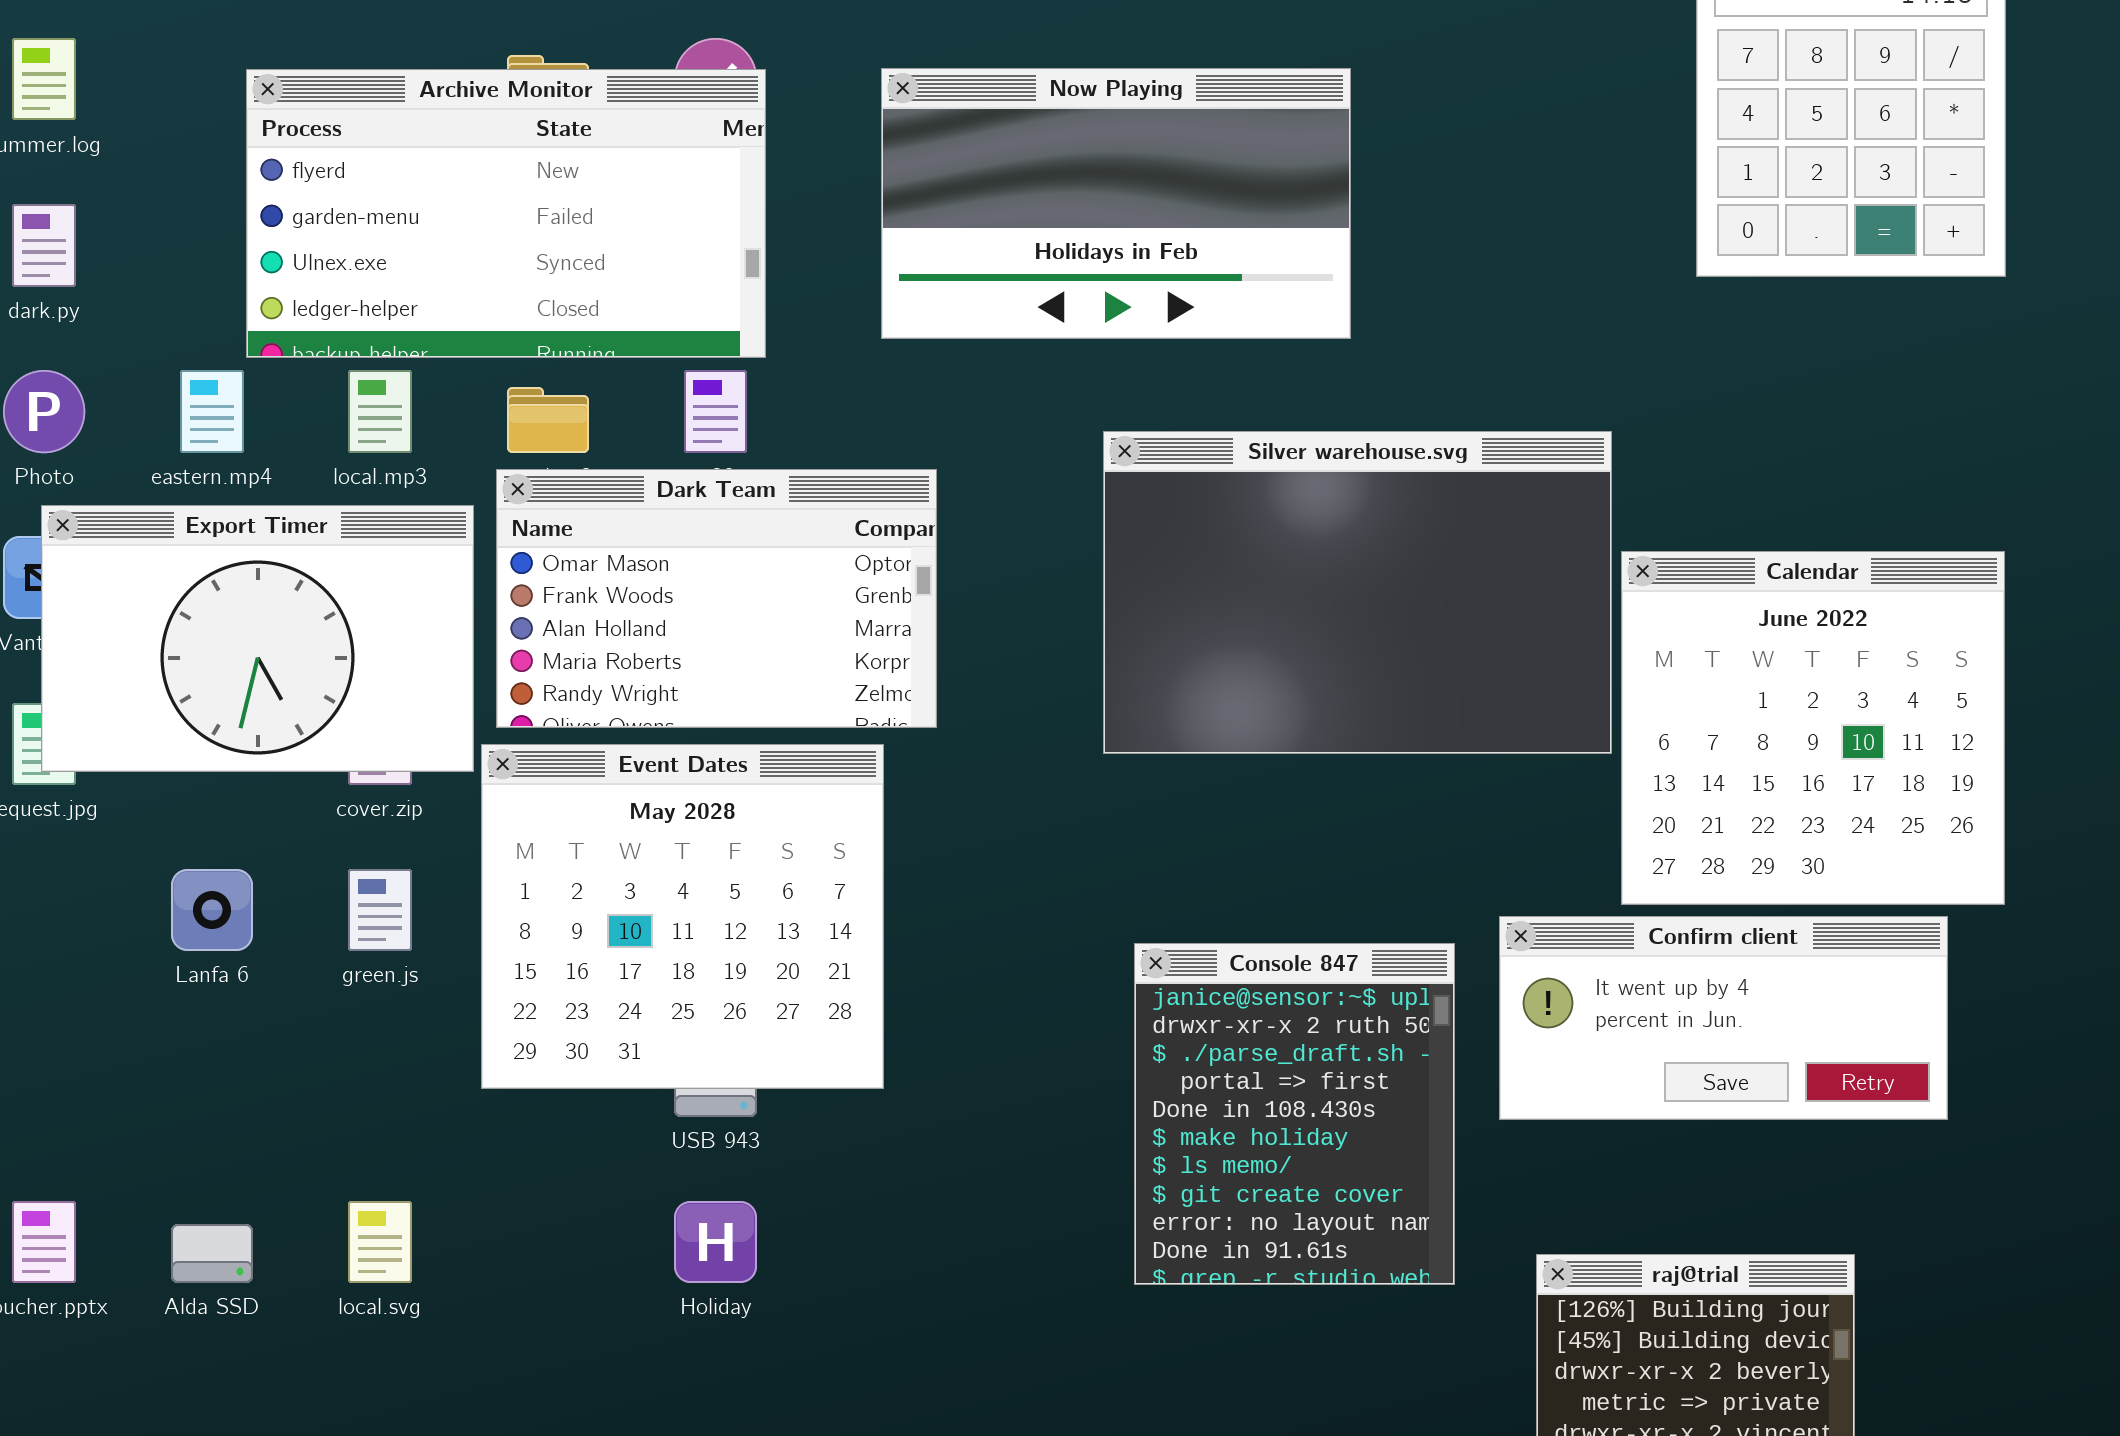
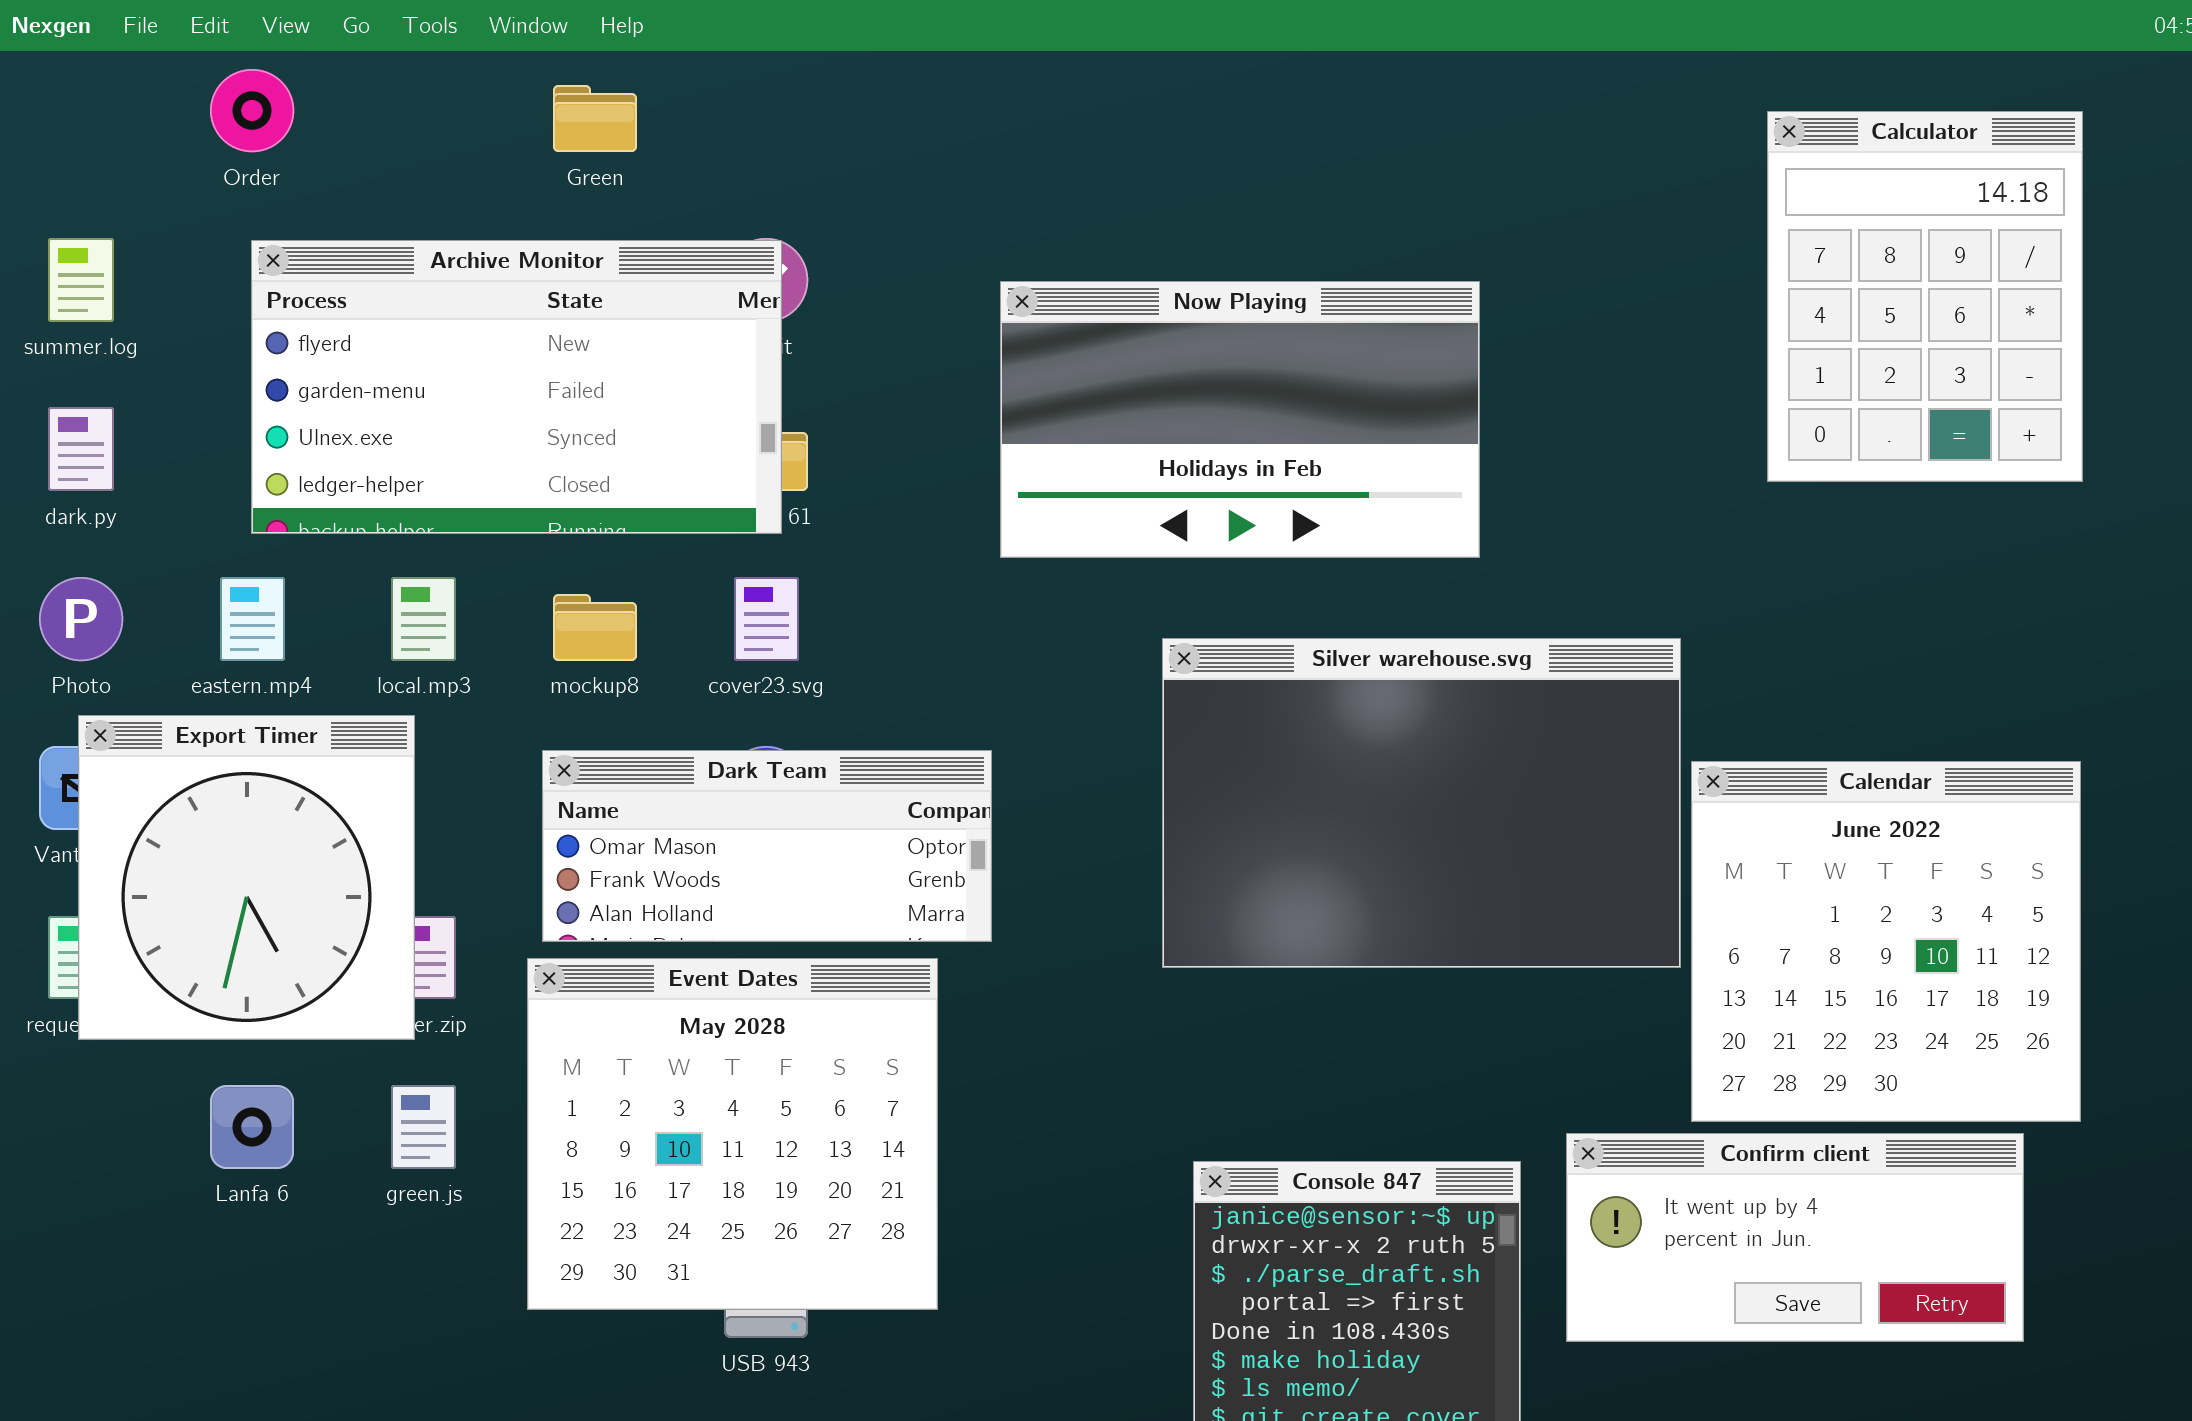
Now Playing: [881,68,1351,339] -> [1000,281,1480,558], moved
Archive Monitor: [246,69,766,358] -> [251,240,782,534], moved
Dark Team: [496,469,937,728] -> [542,750,992,942], resized
Export Timer: [41,505,474,772] -> [78,715,415,1040], resized

